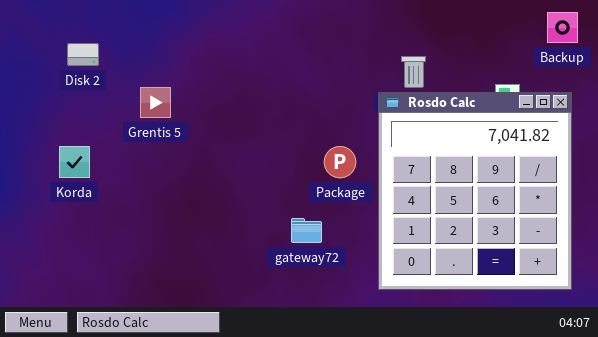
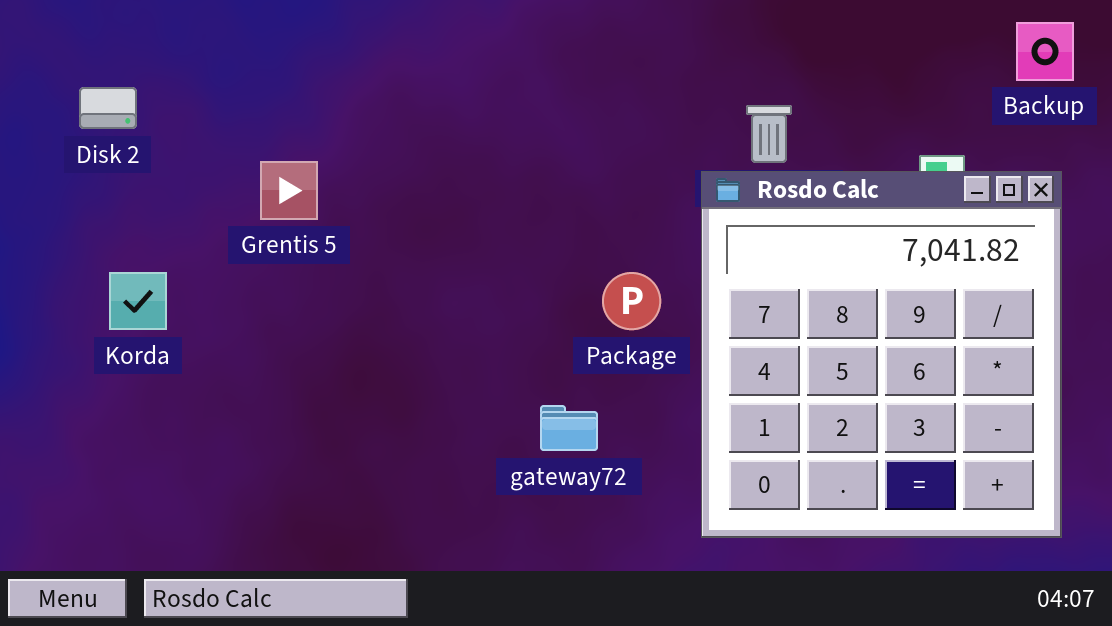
Disk 2: [67,43,99,66] -> [79,87,137,129], moved

